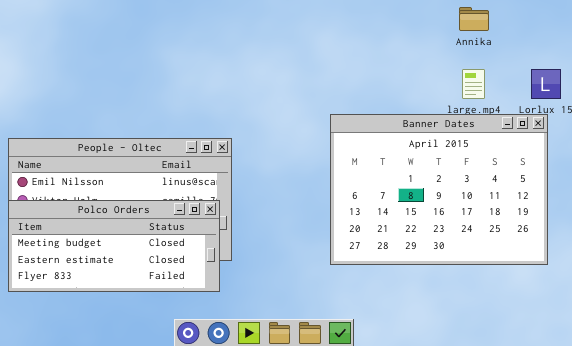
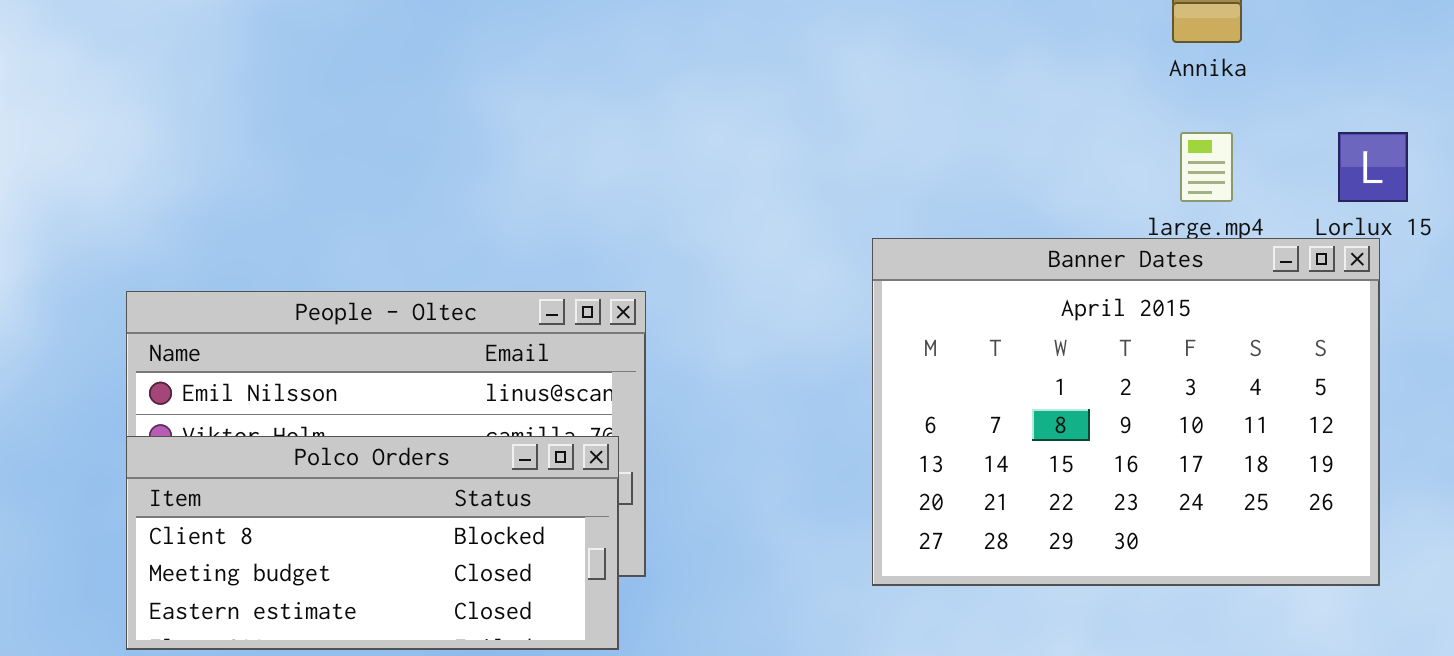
Polco Orders: [8,200,220,292] -> [126,436,619,650], scrolled up 1 row

